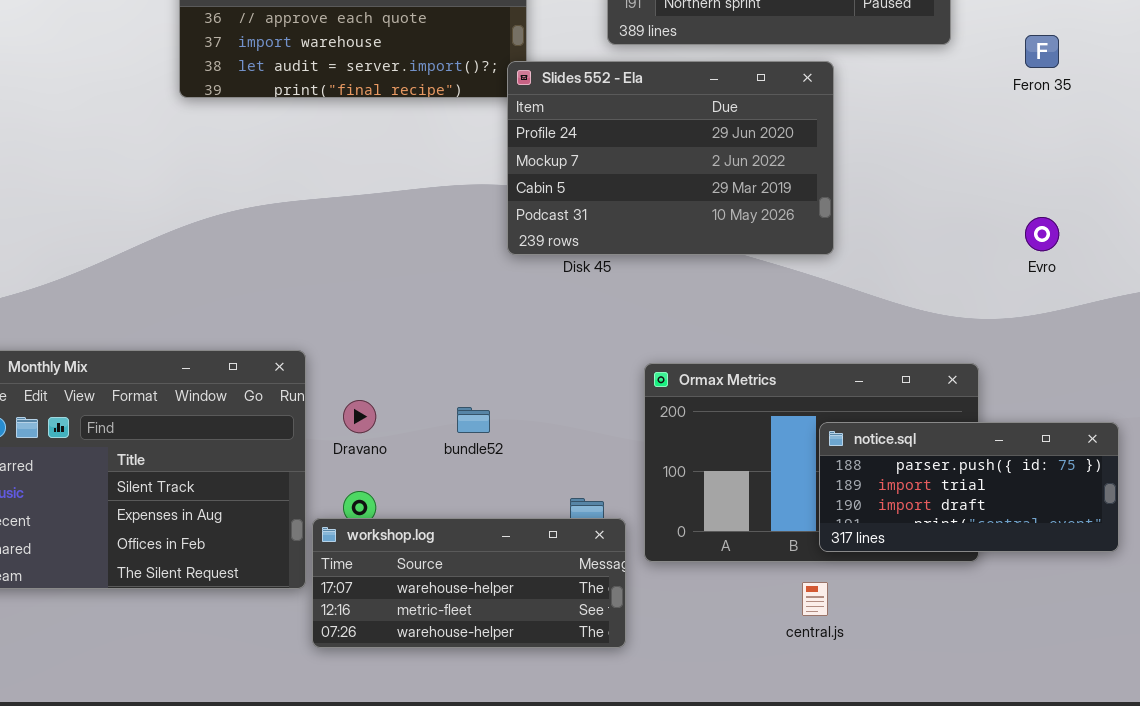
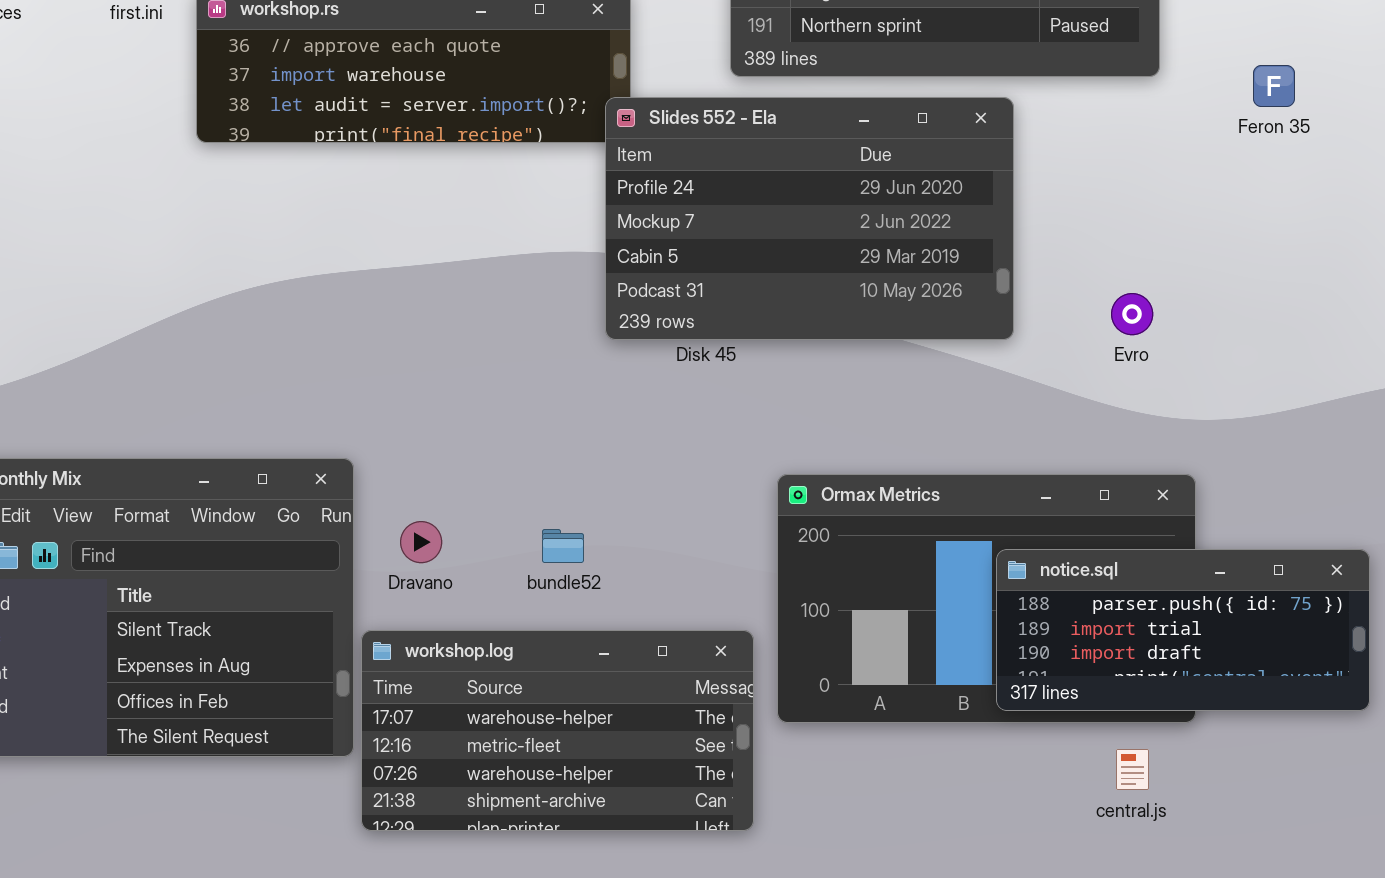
Evro: [1025,217,1059,251] -> [1111,293,1153,335], moved
workshop.log: [312,518,626,648] -> [361,630,754,831], resized
central.js: [802,582,828,616] -> [1116,749,1149,790], moved

